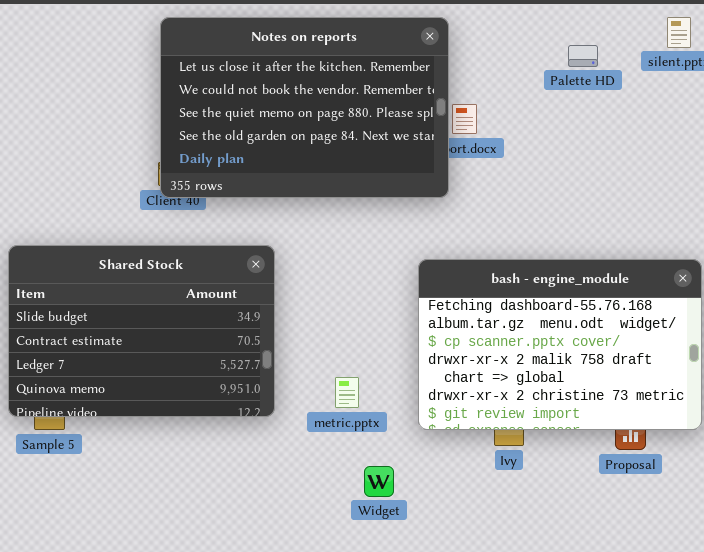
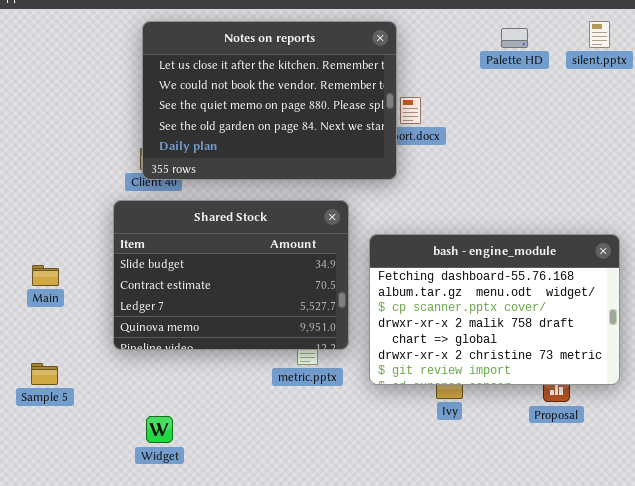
Palette HD: [568,45,598,67] -> [501,28,528,48], moved
Shared Stock: [8,245,275,417] -> [113,200,349,350], moved
Widget: [364,466,394,497] -> [146,416,173,443], moved

